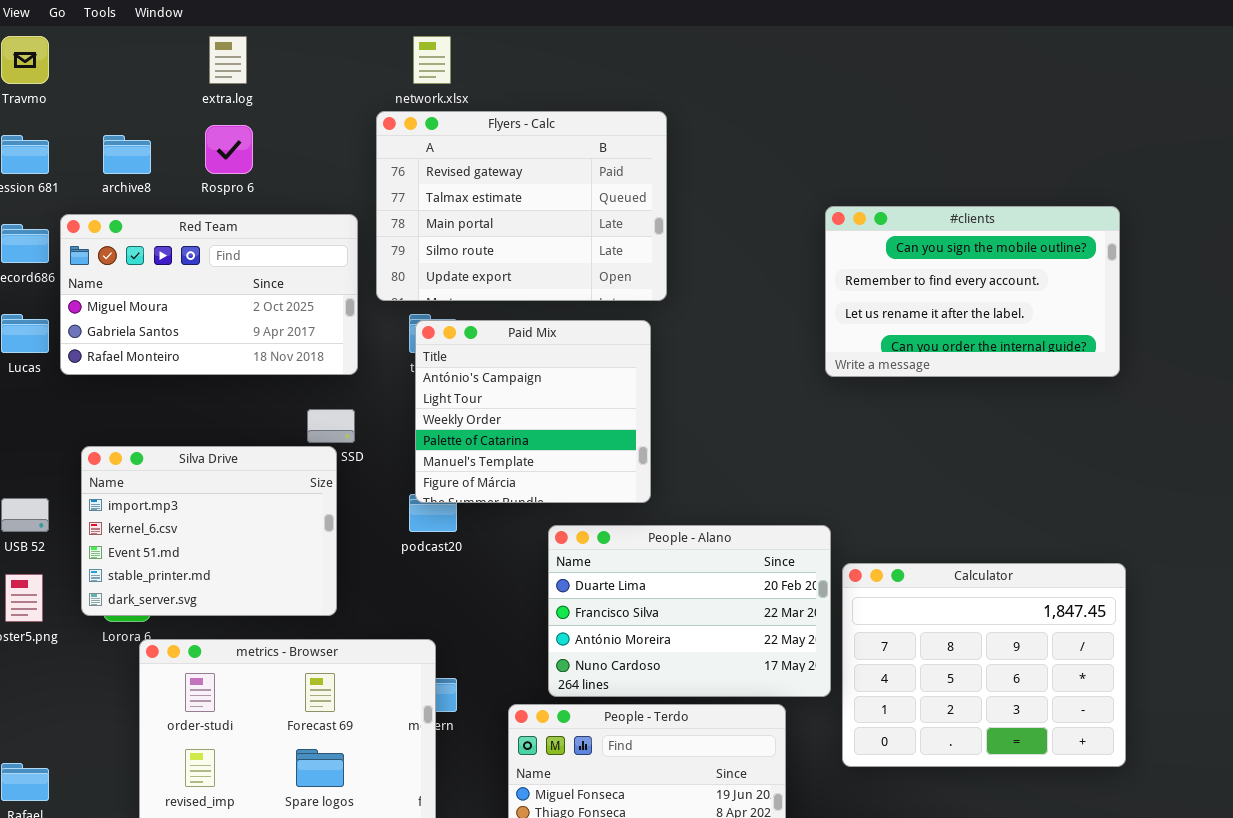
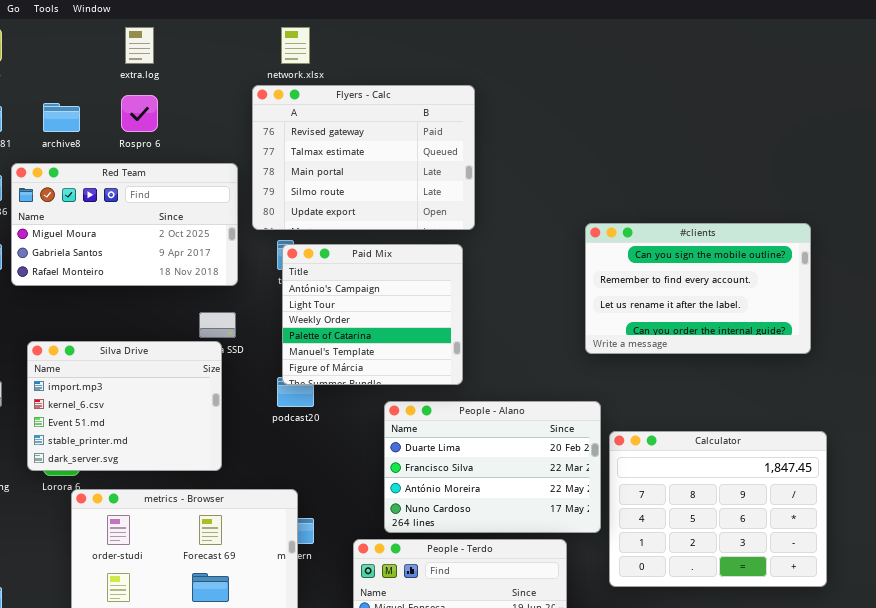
#clients: [825,206,1120,377] -> [585,223,811,354], moved

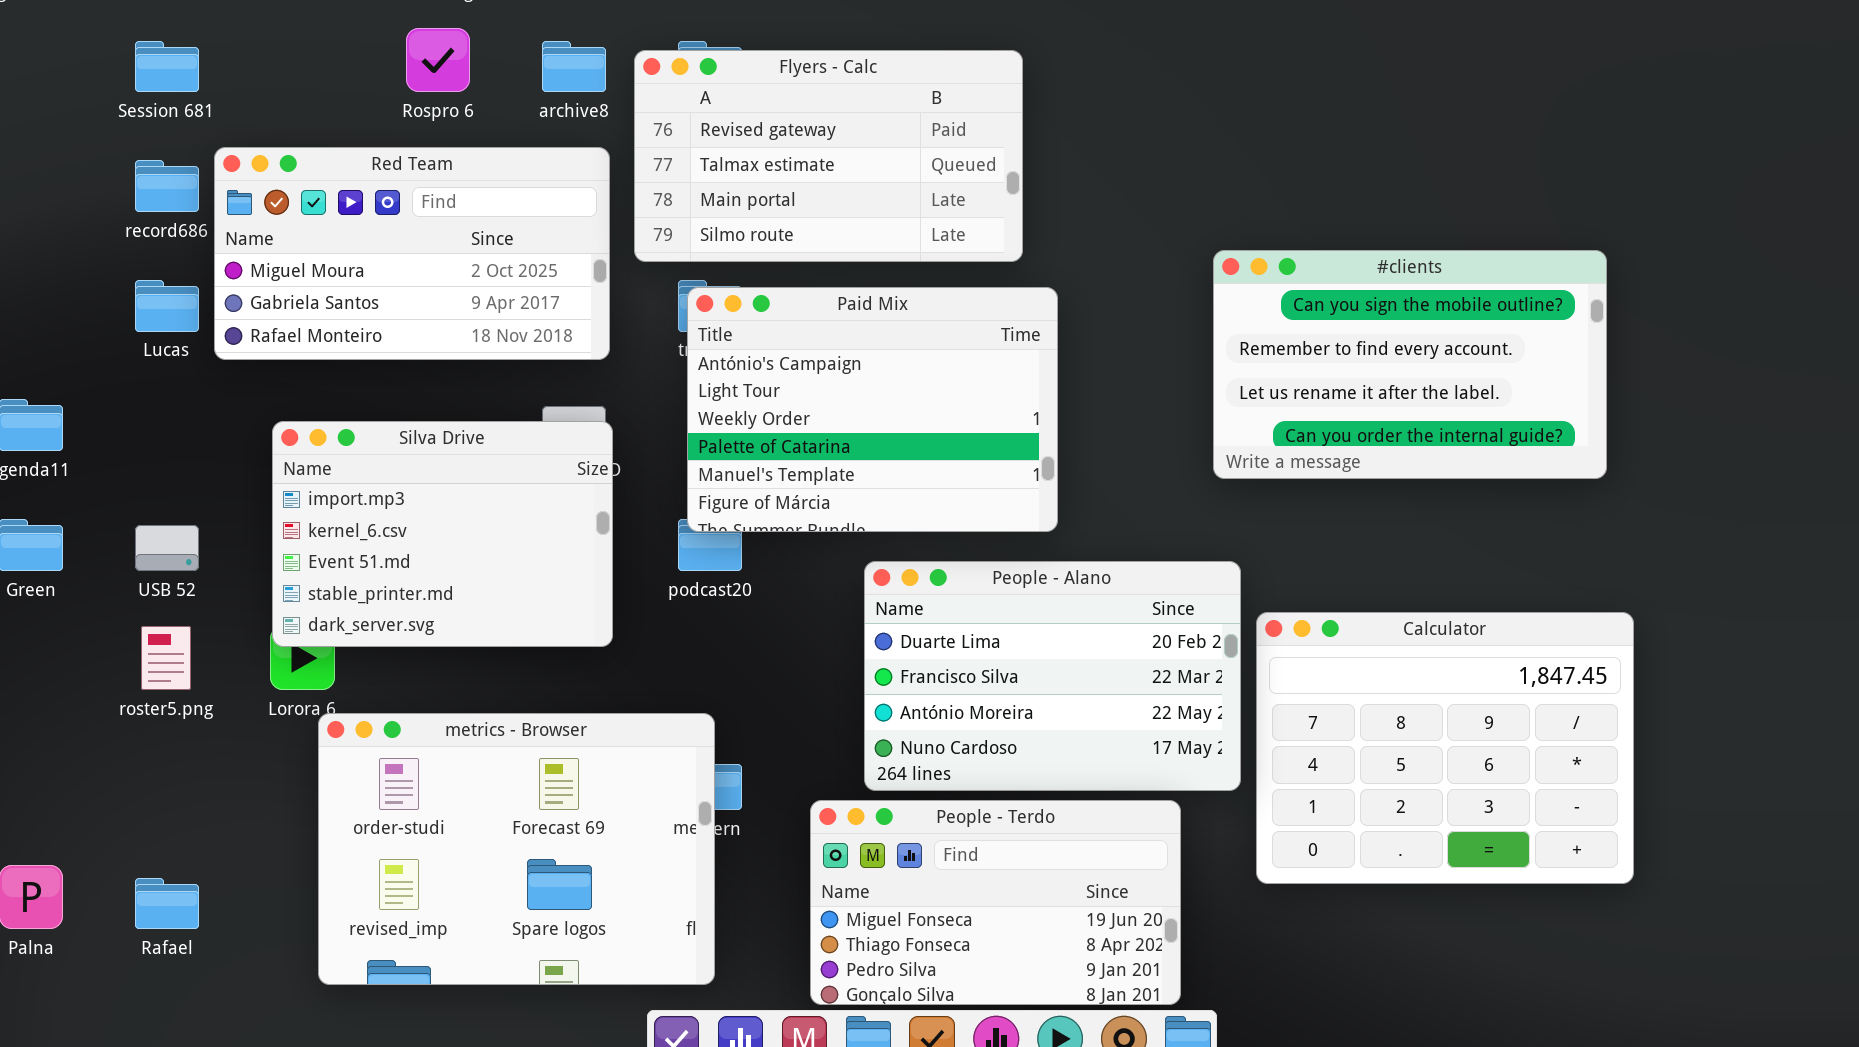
Flyers - Calc: [252,85,475,230] -> [634,50,1023,262], resized
archive8: [43,103,80,132] -> [542,41,606,92], moved
Paid Mix: [282,244,463,385] -> [687,287,1058,532], resized
Silva Drive: [27,341,222,471] -> [272,421,613,647], moved

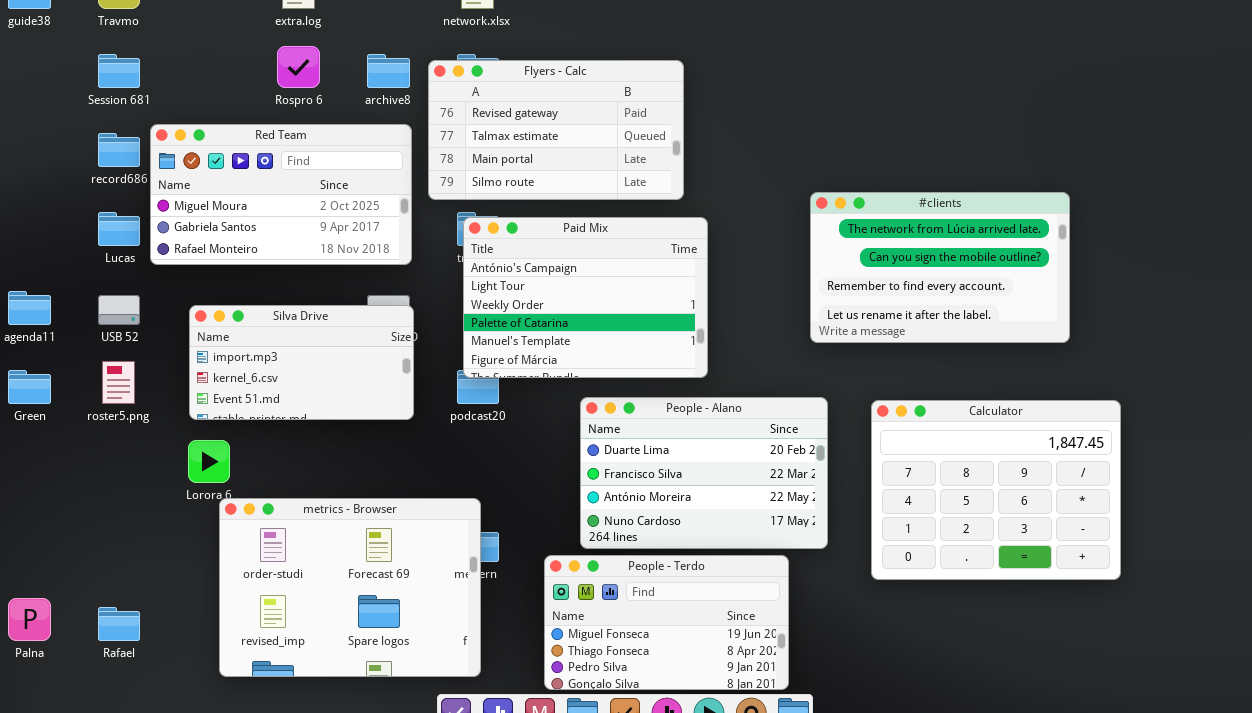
#clients: [1213,250,1607,479] -> [810,192,1070,343], scrolled up 1 row
Silva Drive: [272,421,613,647] -> [189,305,414,420], resized
USB 52: [135,525,199,571] -> [98,295,140,325], moved
Calculator: [1256,612,1634,884] -> [871,400,1121,580], moved
roster5.png: [141,626,191,690] -> [102,361,135,404], moved

